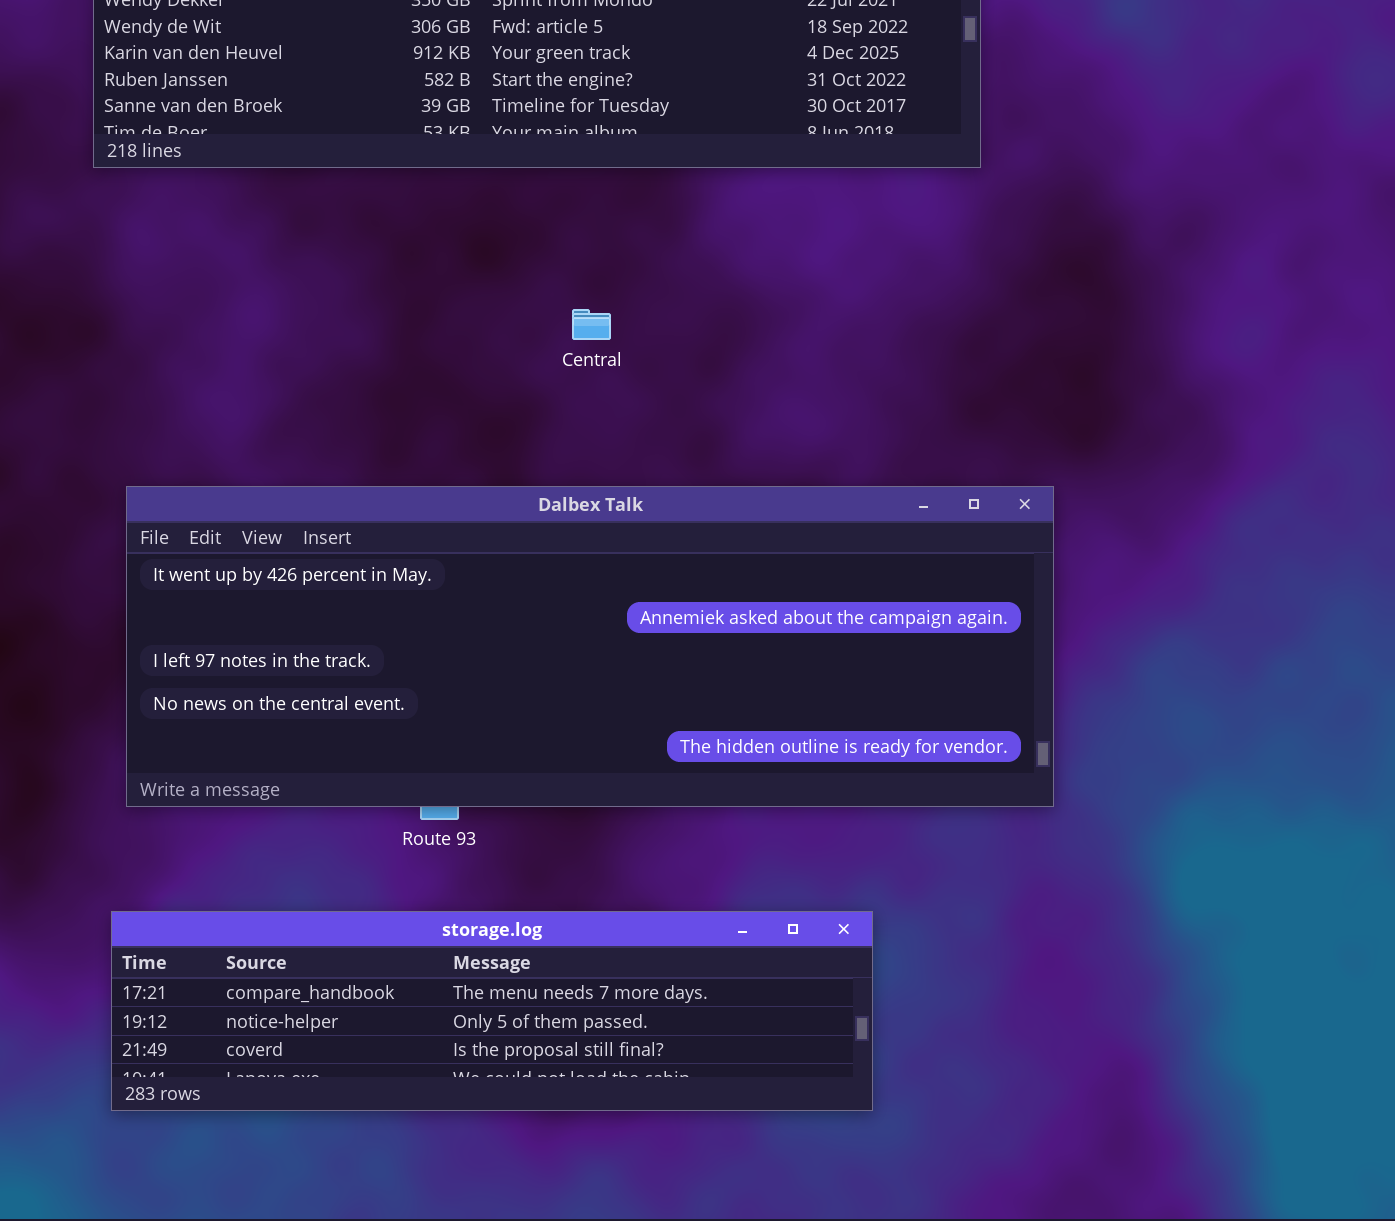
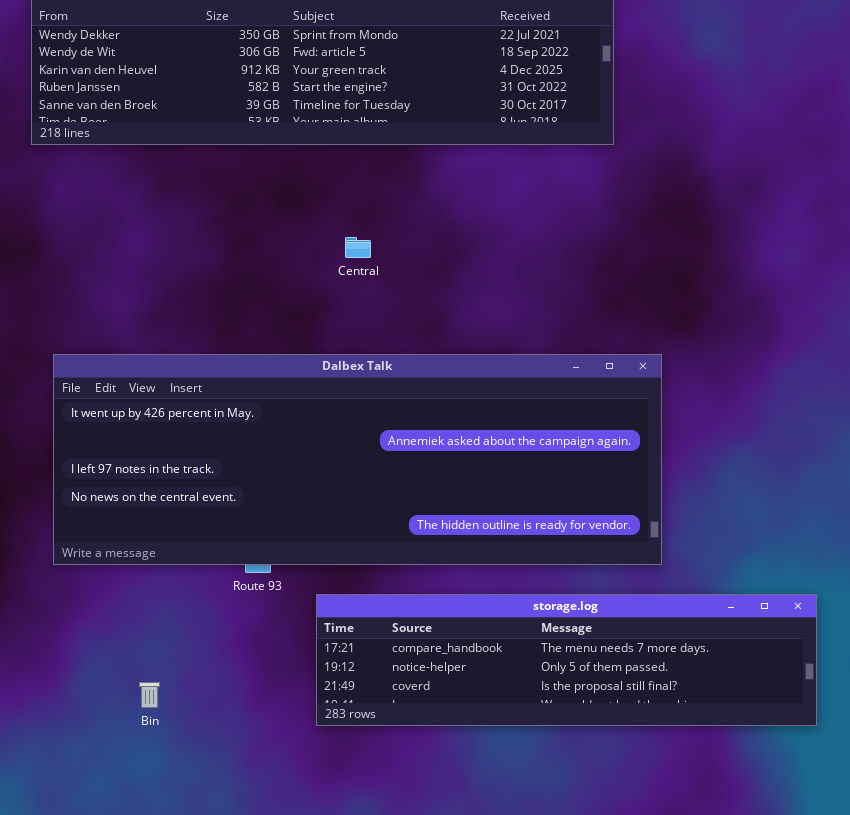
storage.log: [111,911,873,1111] -> [316,594,817,726], moved

